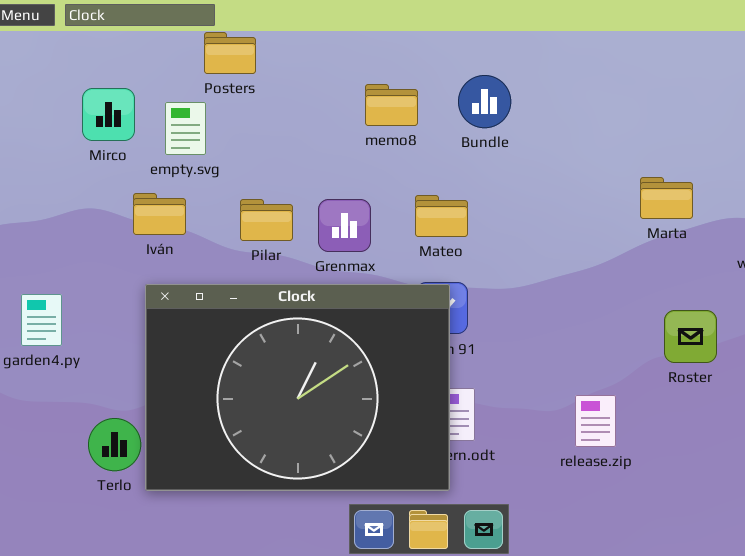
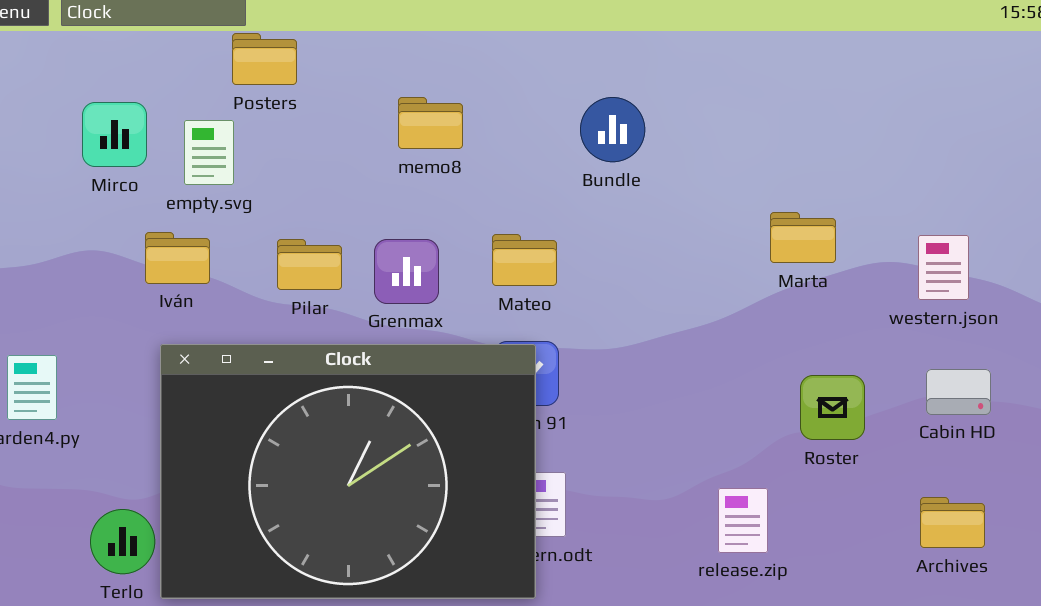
Bundle: [458,75,511,128] -> [580,97,645,162], moved
memo8: [365,84,418,126] -> [398,97,463,149], moved
release.zip: [575,395,616,447] -> [718,488,768,553], moved

